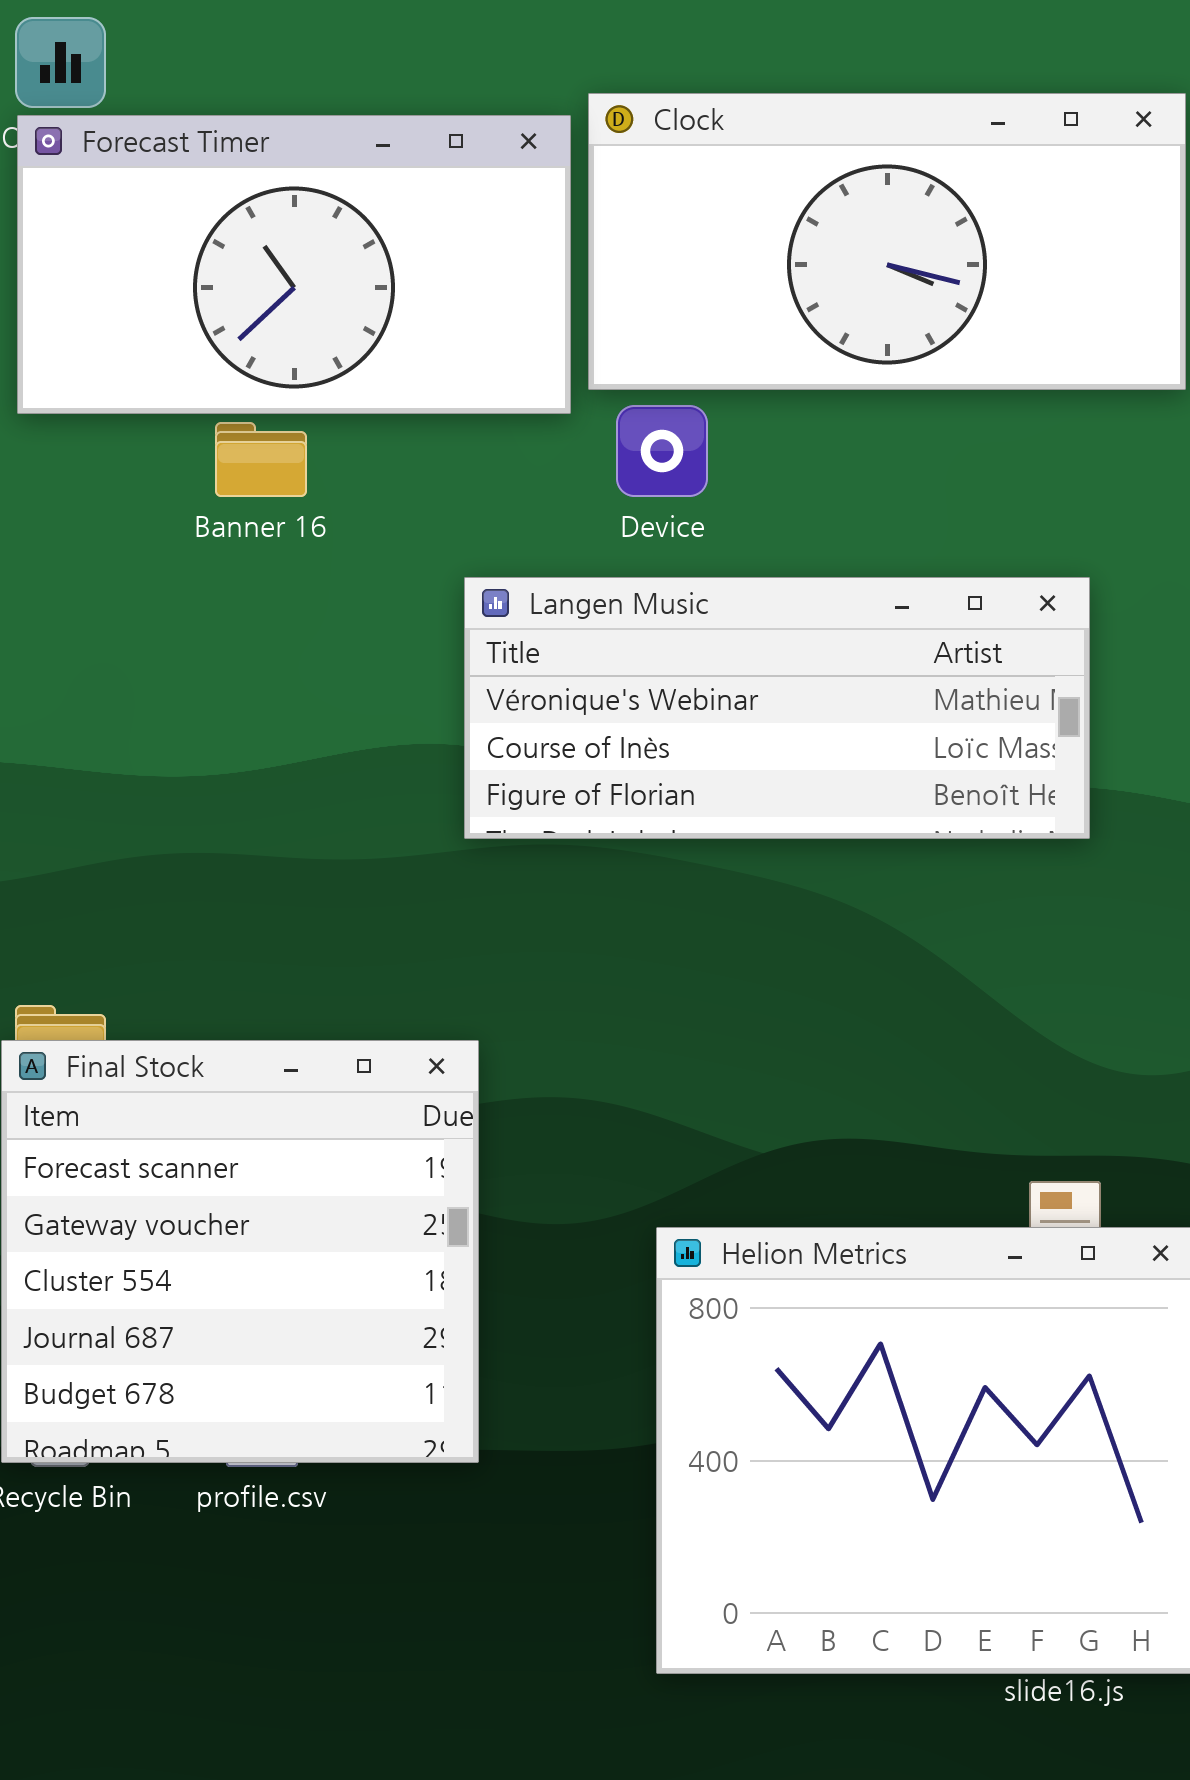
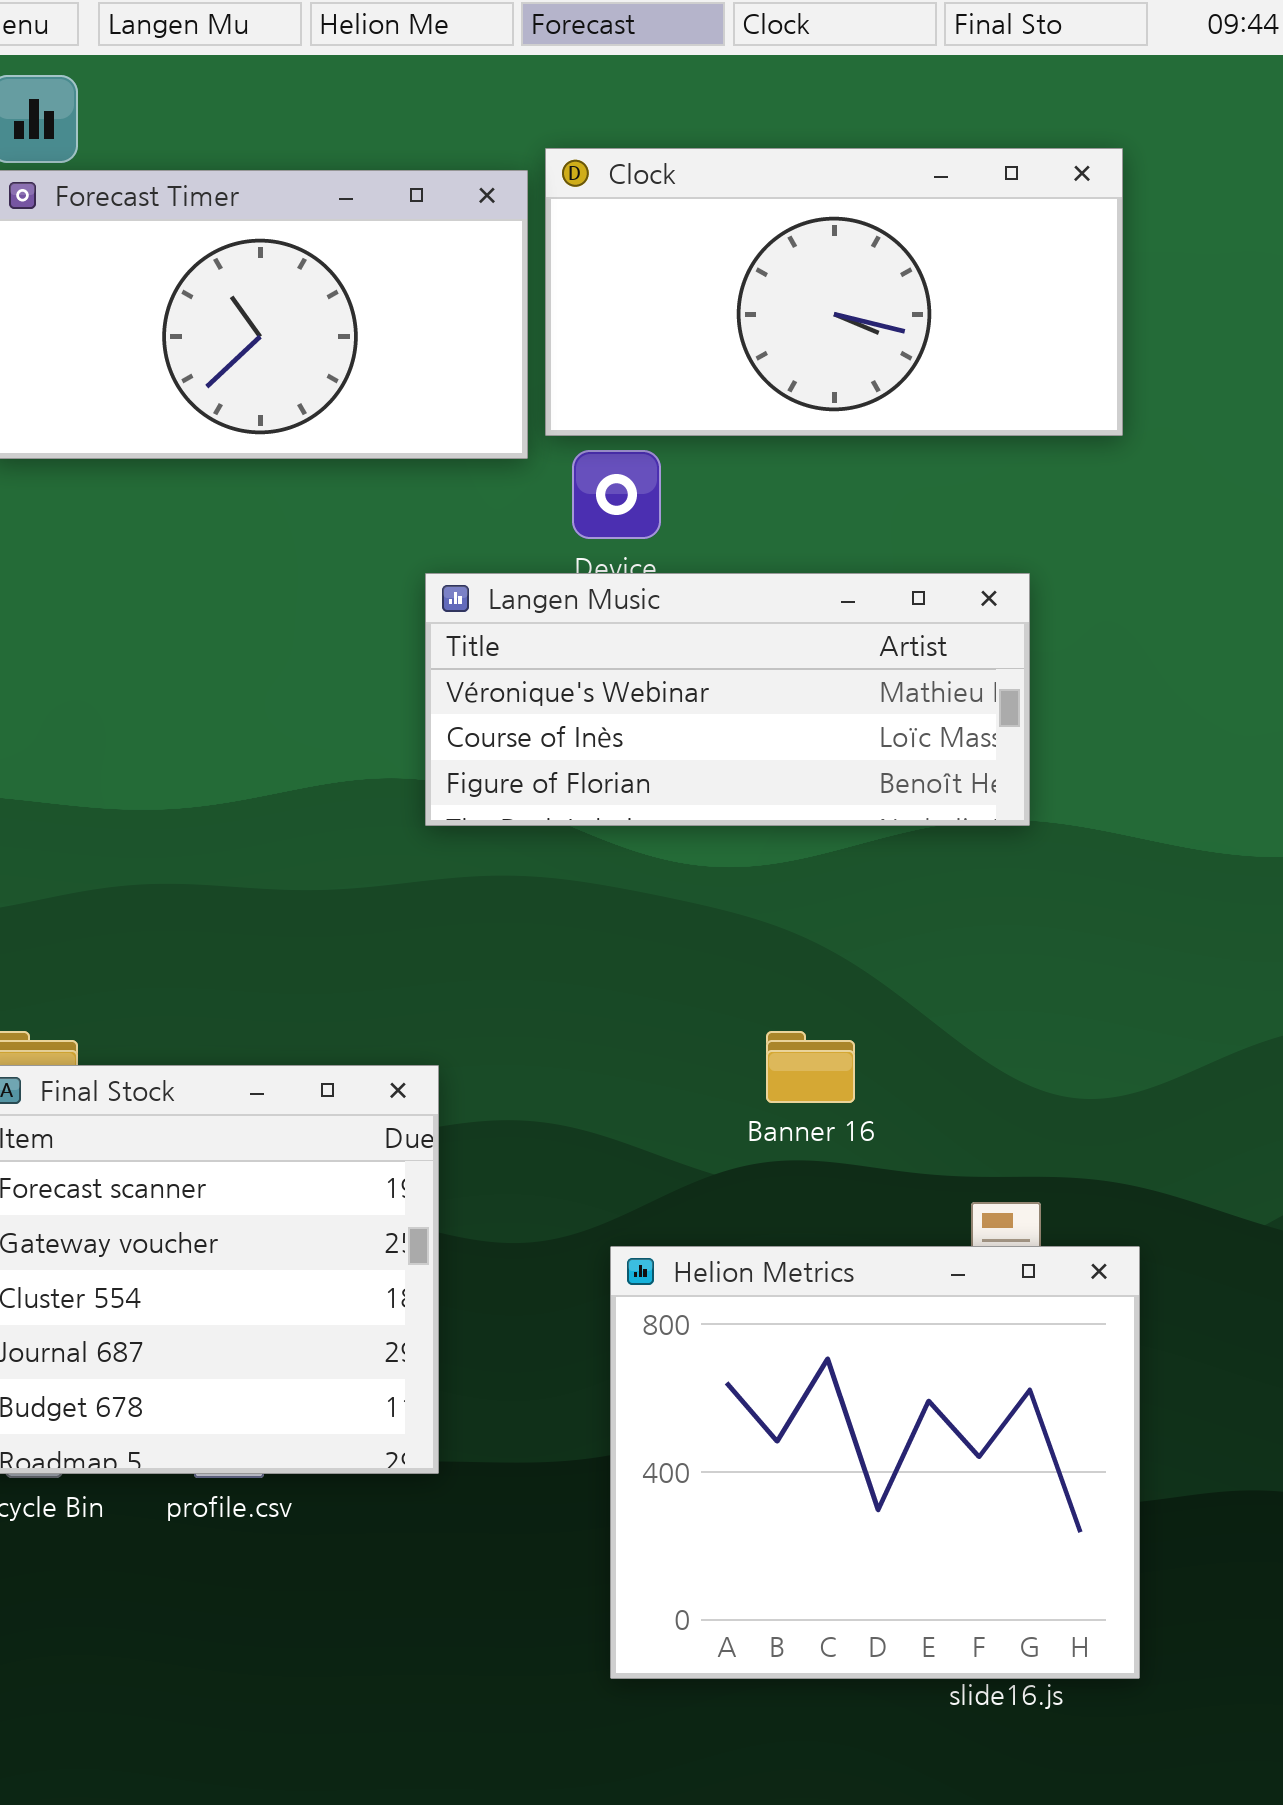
Banner 16: [215,422,307,497] -> [766,1031,855,1103], moved
Langen Music: [464,577,1090,839] -> [425,573,1030,826], moved

